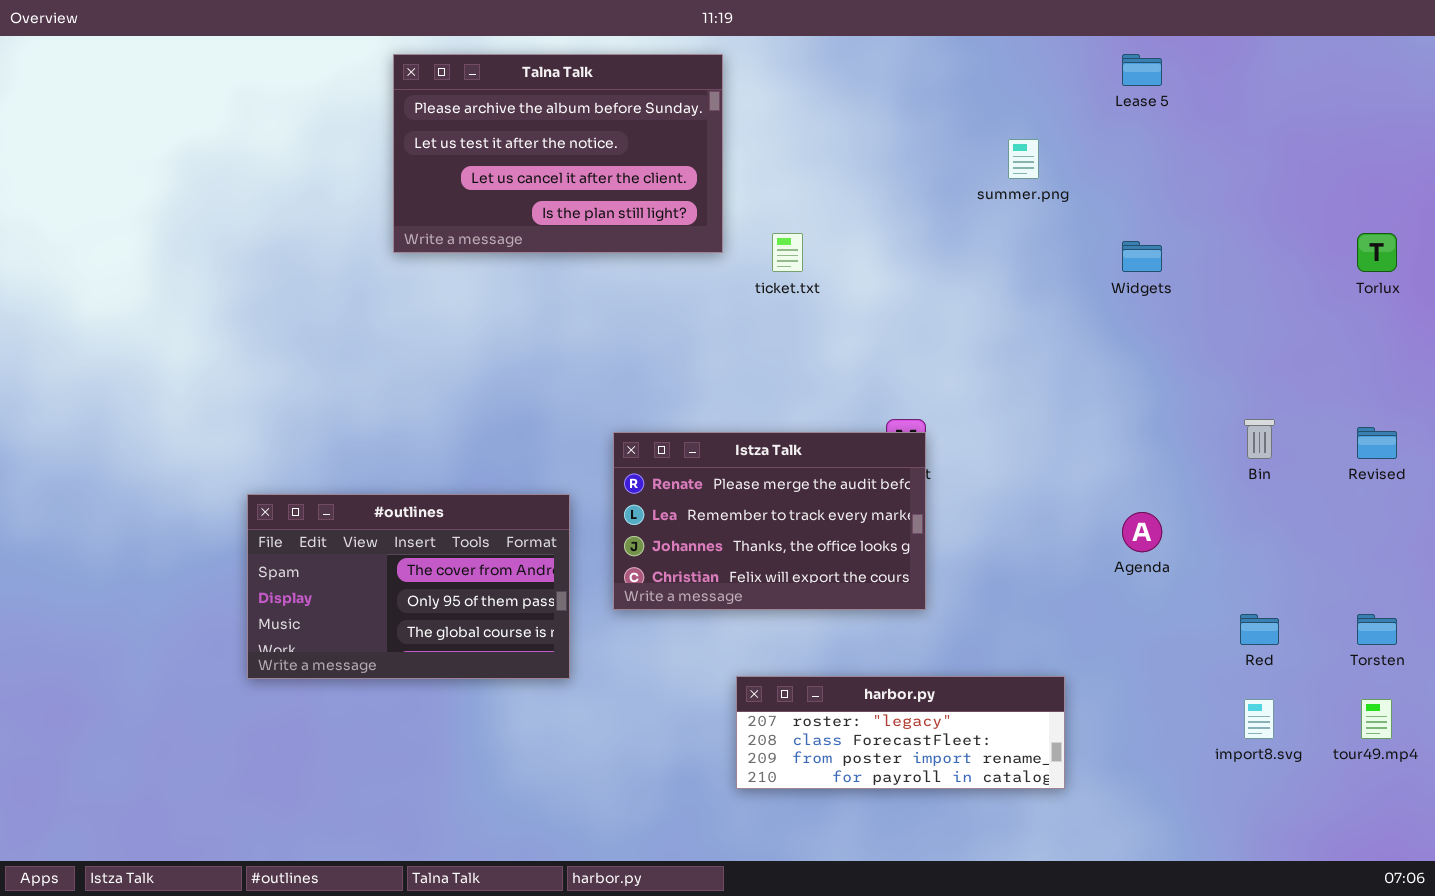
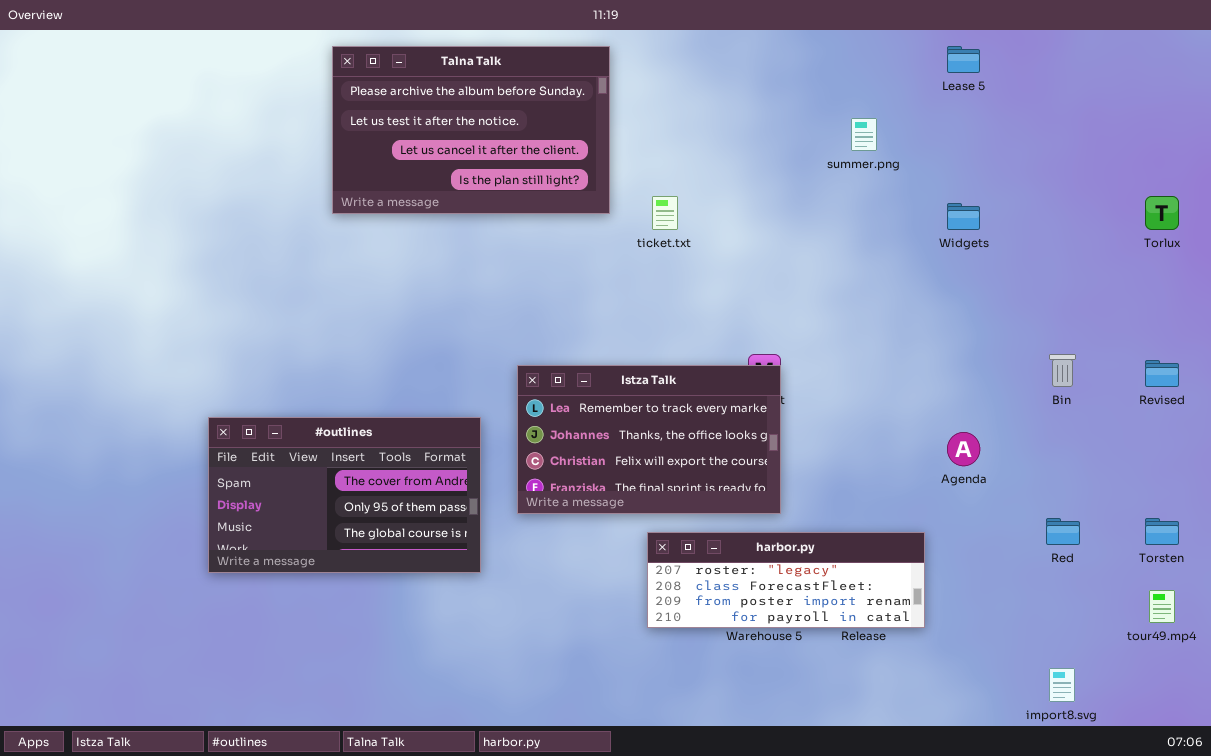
Istza Talk: [613,432,926,610] -> [517,365,781,514], scrolled down 1 row
harbor.py: [736,676,1065,789] -> [647,532,925,628], moved
import8.svg: [1244,699,1274,739] -> [1049,668,1075,702], moved

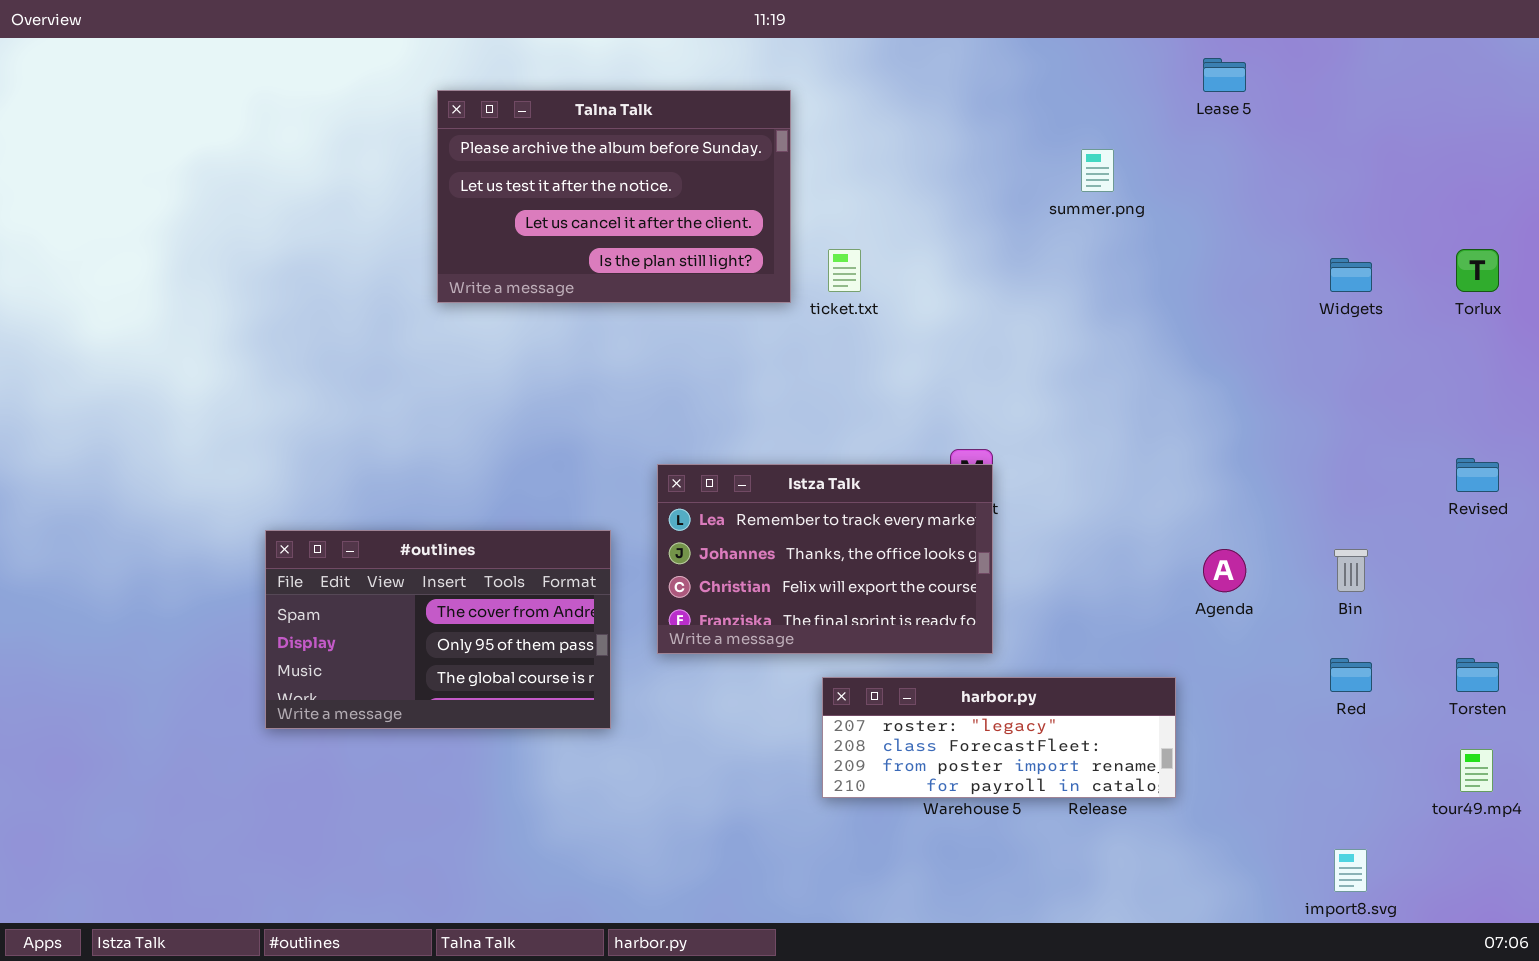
Talna Talk: [332,46,610,214] -> [437,90,791,303], moved
Widgets: [947,203,980,230] -> [1330,258,1372,292], moved
Bin: [1049,354,1076,387] -> [1334,549,1368,592], moved

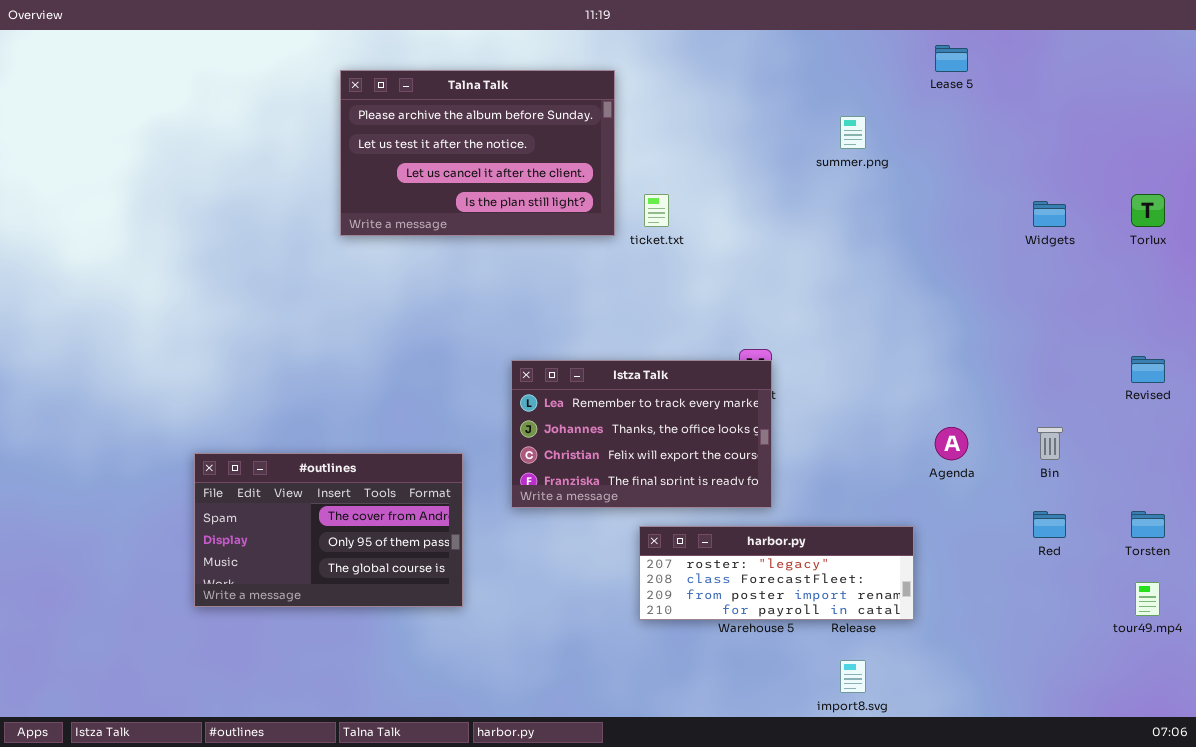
#outlines: [265,530,611,729] -> [194,453,463,607], moved
import8.svg: [1334,849,1367,892] -> [840,660,866,693], moved

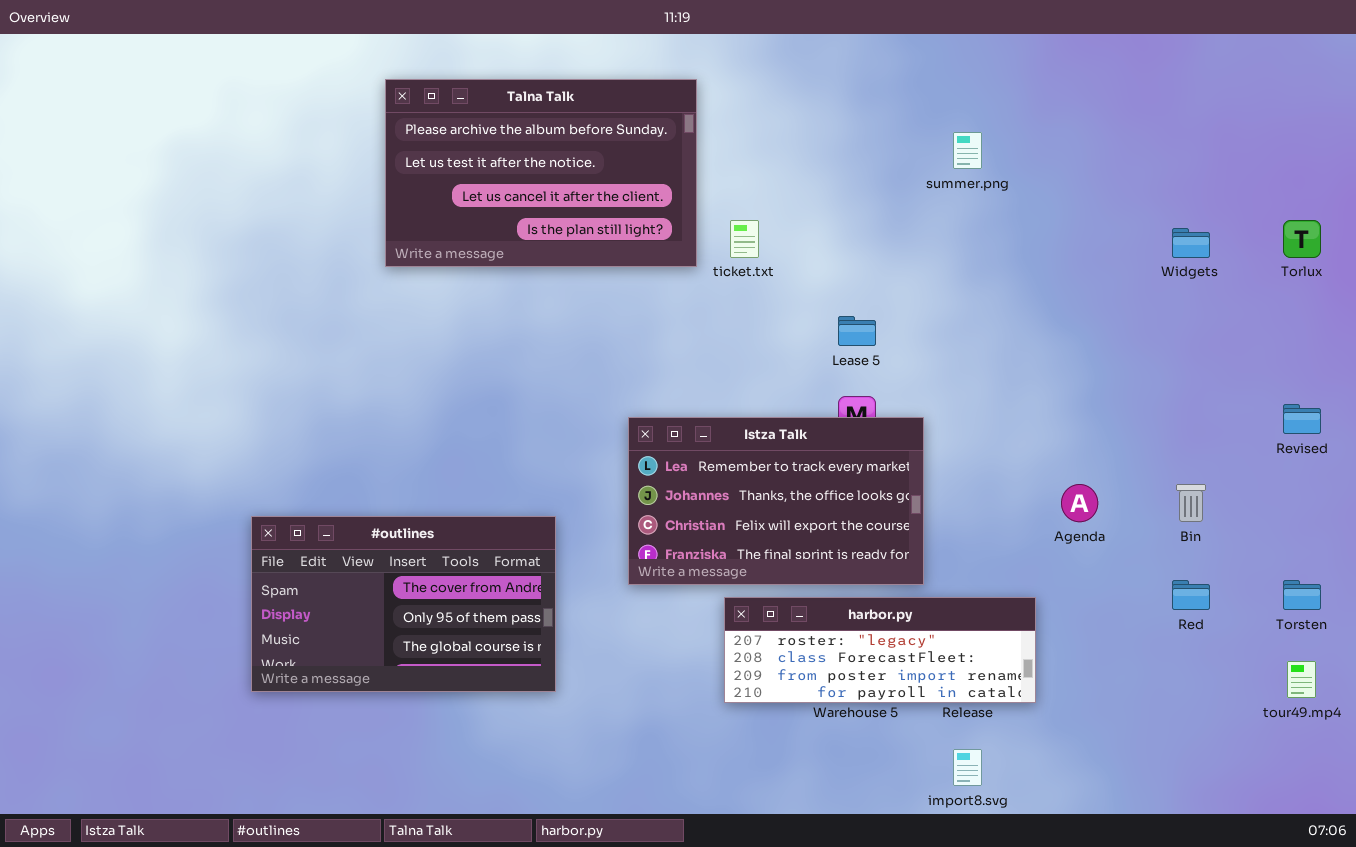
Lease 5: [935,45,968,72] -> [838,316,876,346], moved
Istza Talk: [511,360,772,508] -> [628,417,924,585], moved
#outlines: [194,453,463,607] -> [251,516,556,692], moved

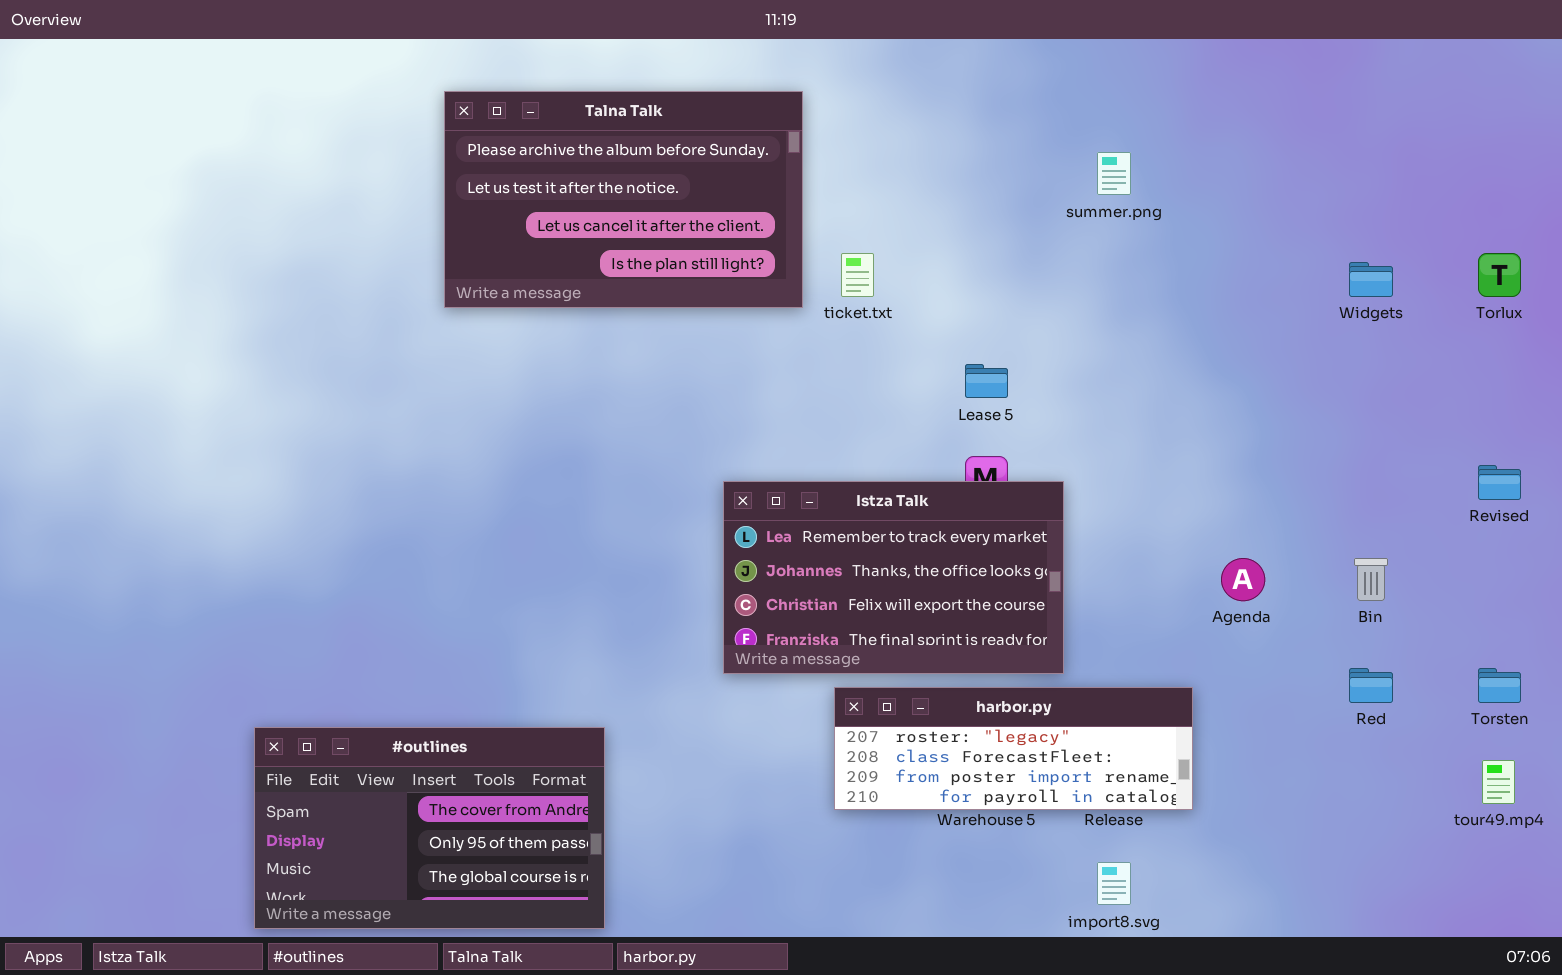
#outlines: [251,516,556,692] -> [254,727,605,929], moved

